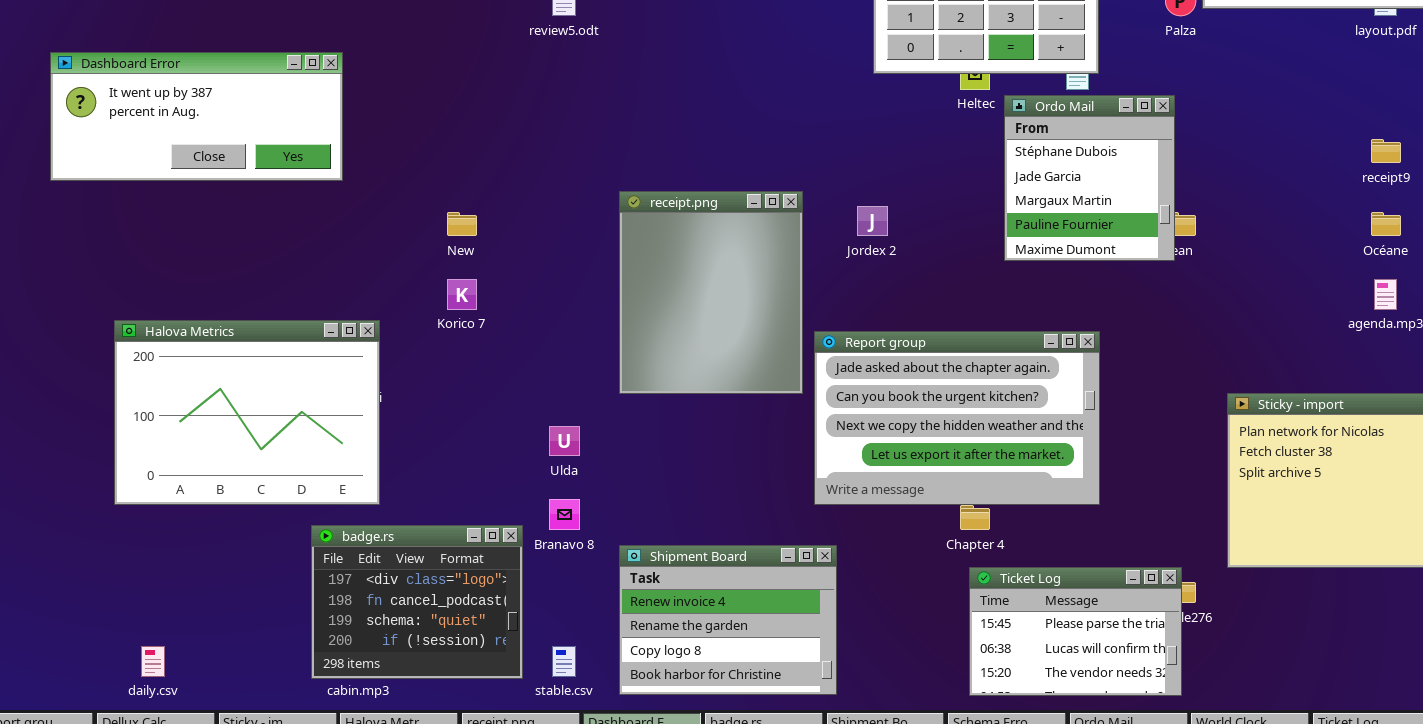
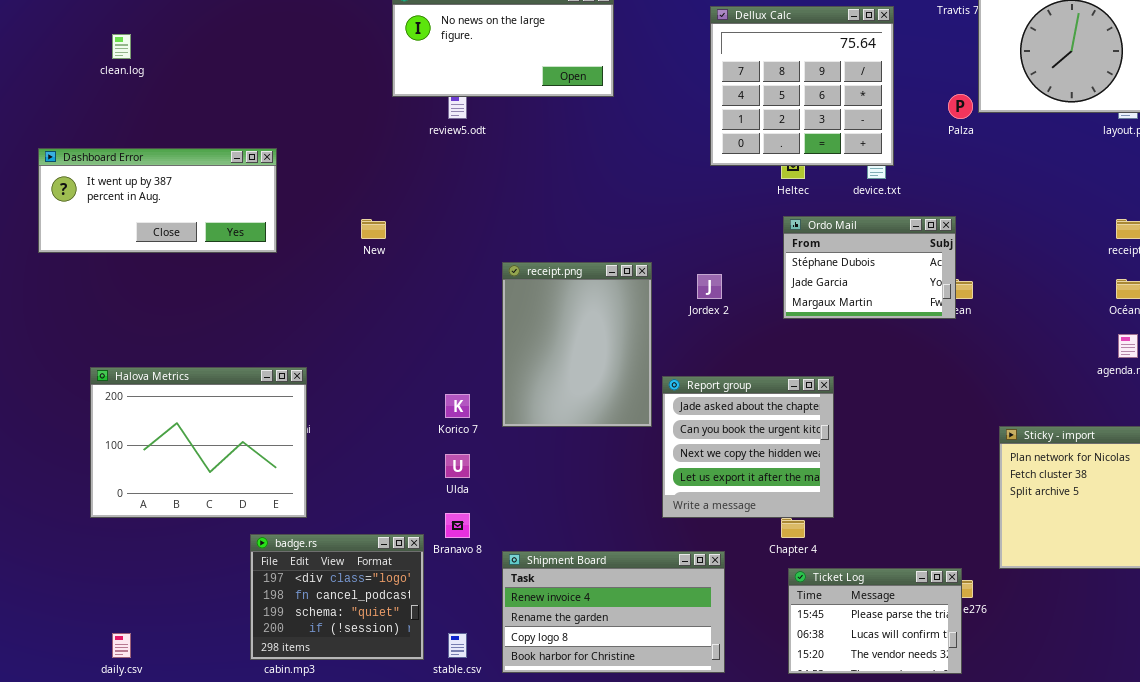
Ordo Mail: [1004,95,1175,261] -> [783,216,956,319], resized
New: [447,212,477,236] -> [361,219,386,239], moved
Korico 7: [447,279,477,310] -> [445,394,470,418], moved
Report group: [814,331,1100,505] -> [662,376,834,518], resized
Shipment Board: [619,545,837,695] -> [502,551,725,673], resized

